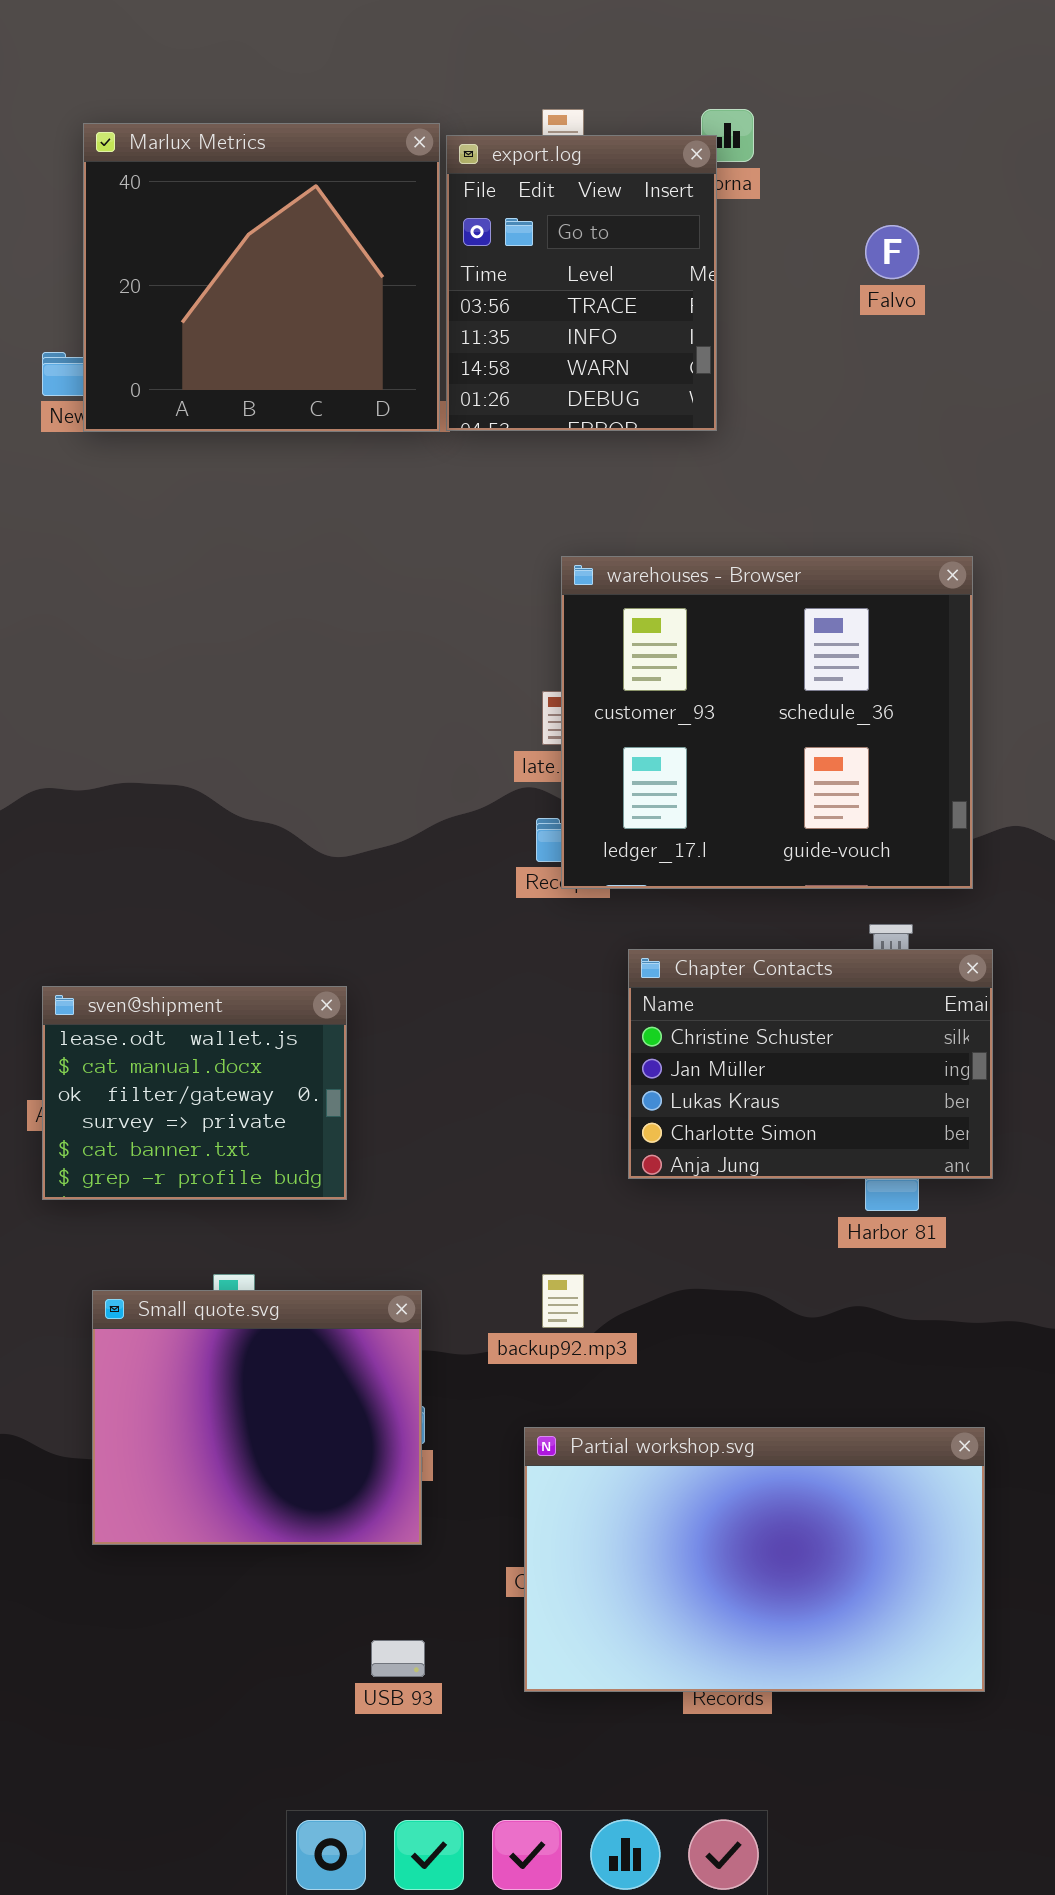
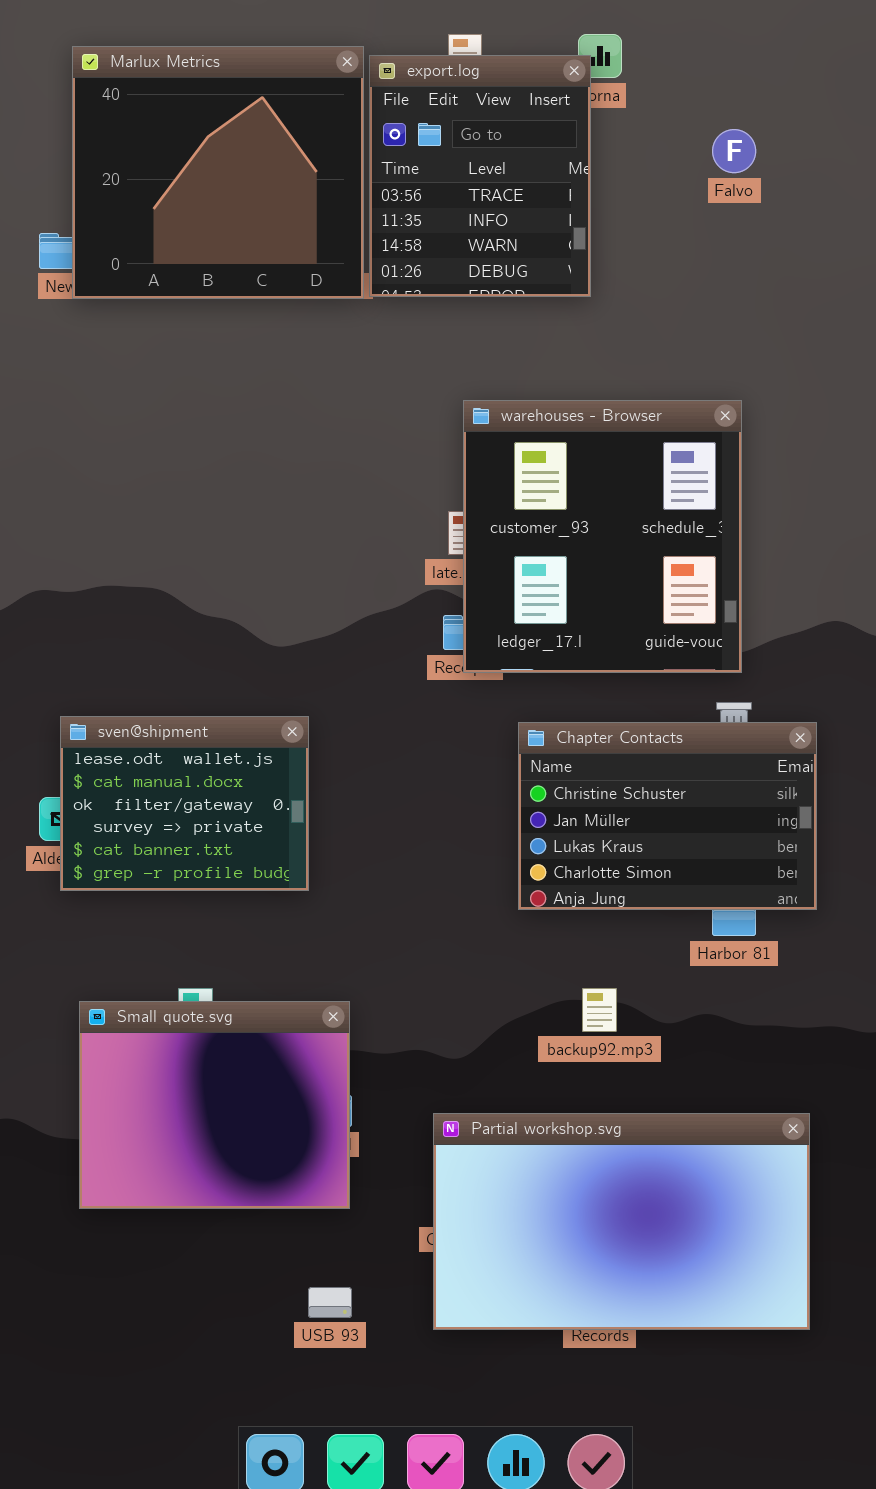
warehouses - Browser: [561,556,973,889] -> [463,400,742,673], resized
sven@shipment: [42,986,347,1200] -> [60,716,309,891], moved
backup92.mp3: [542,1274,584,1328] -> [582,988,617,1032], moved

